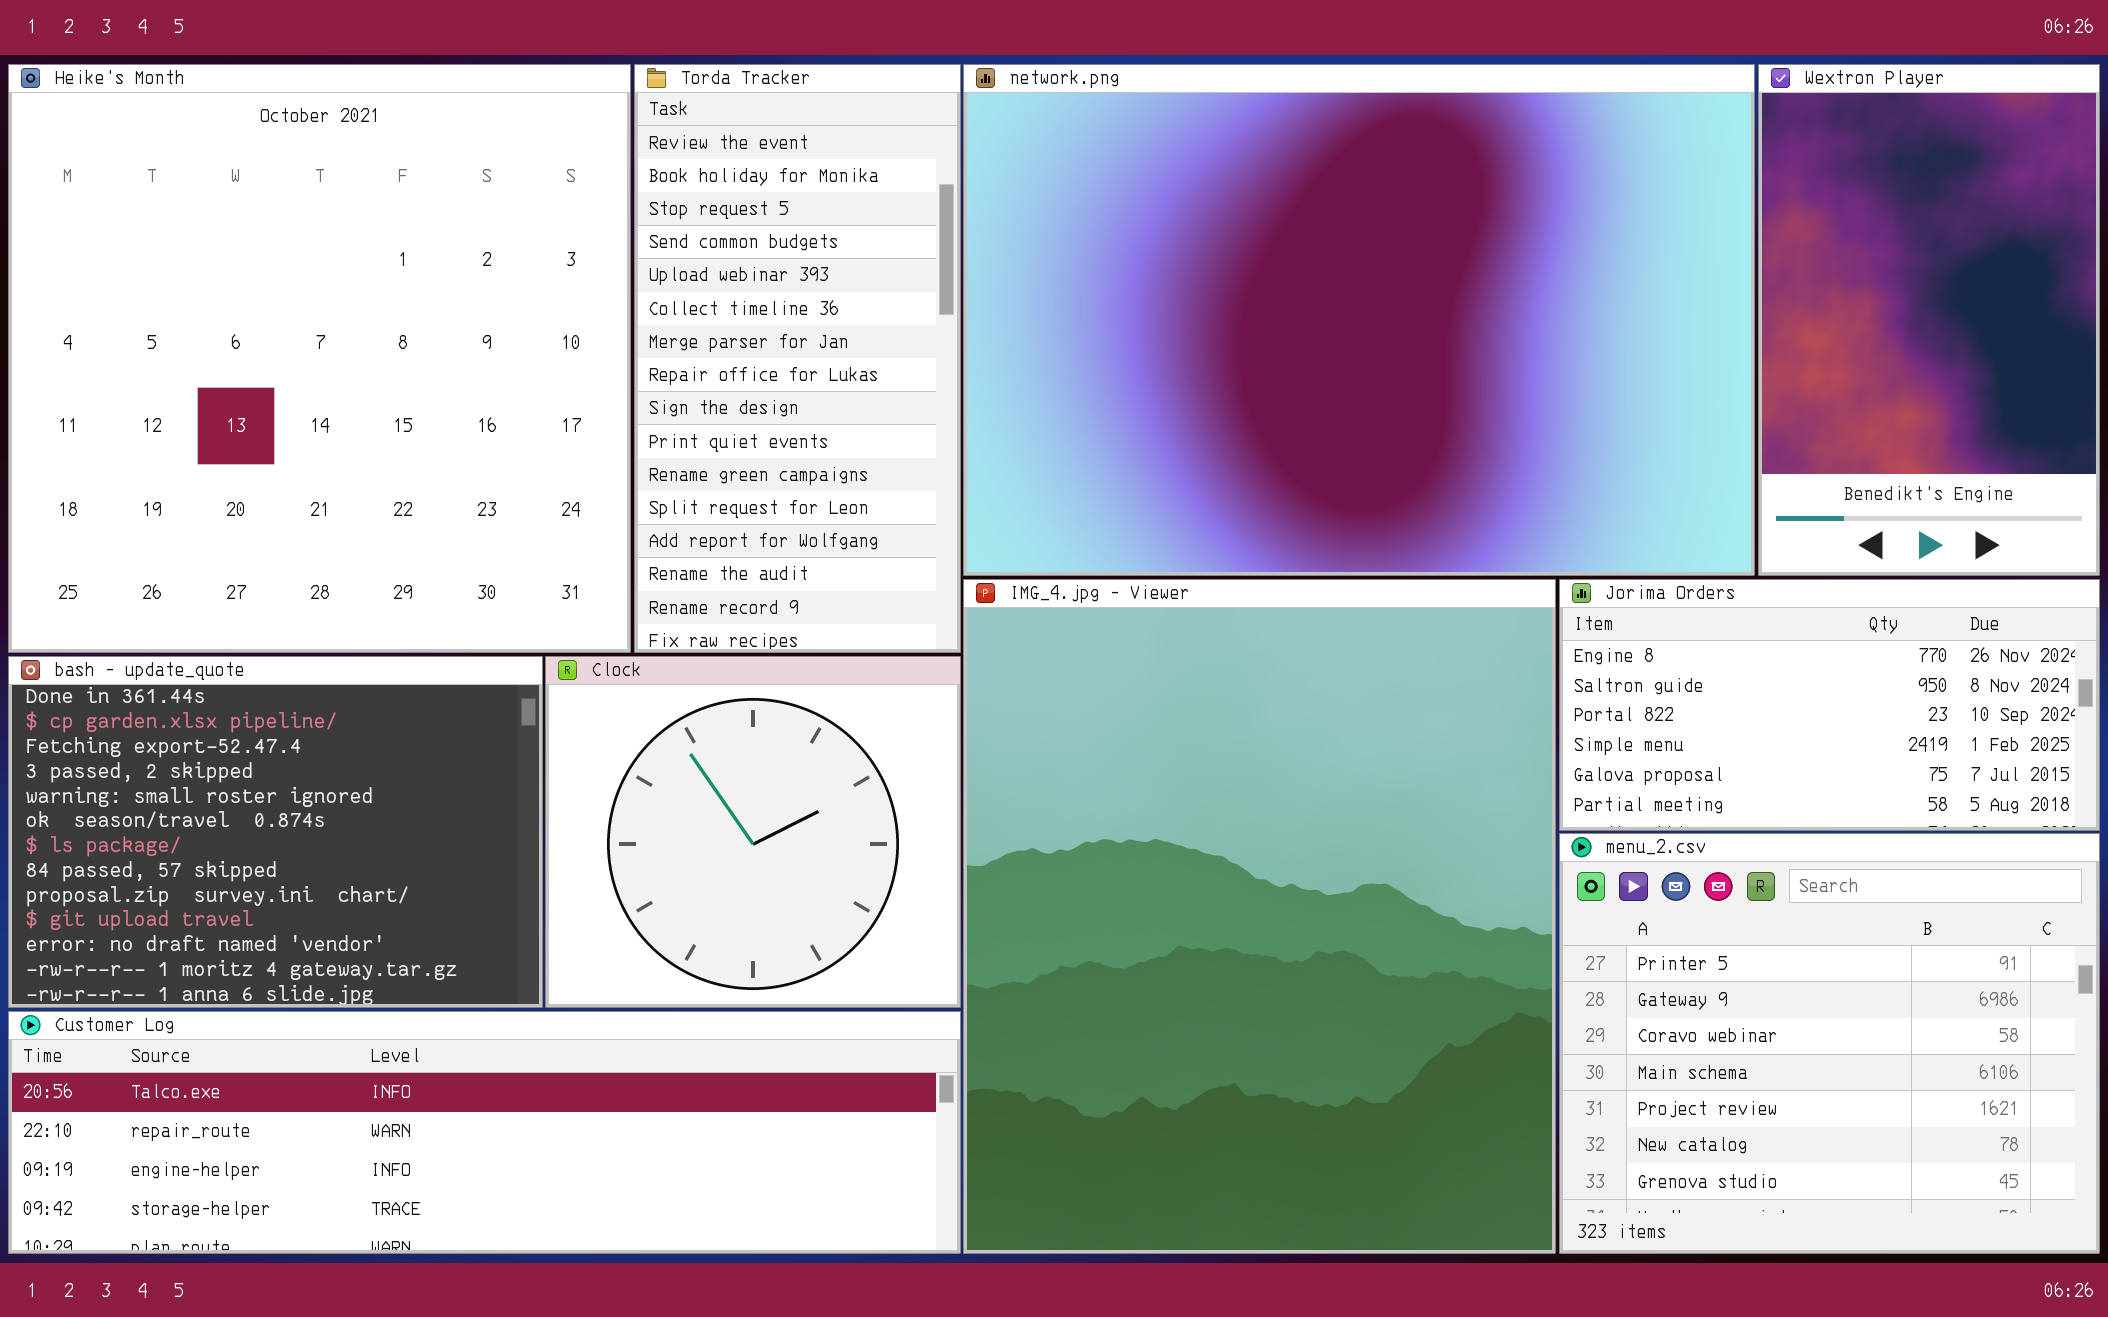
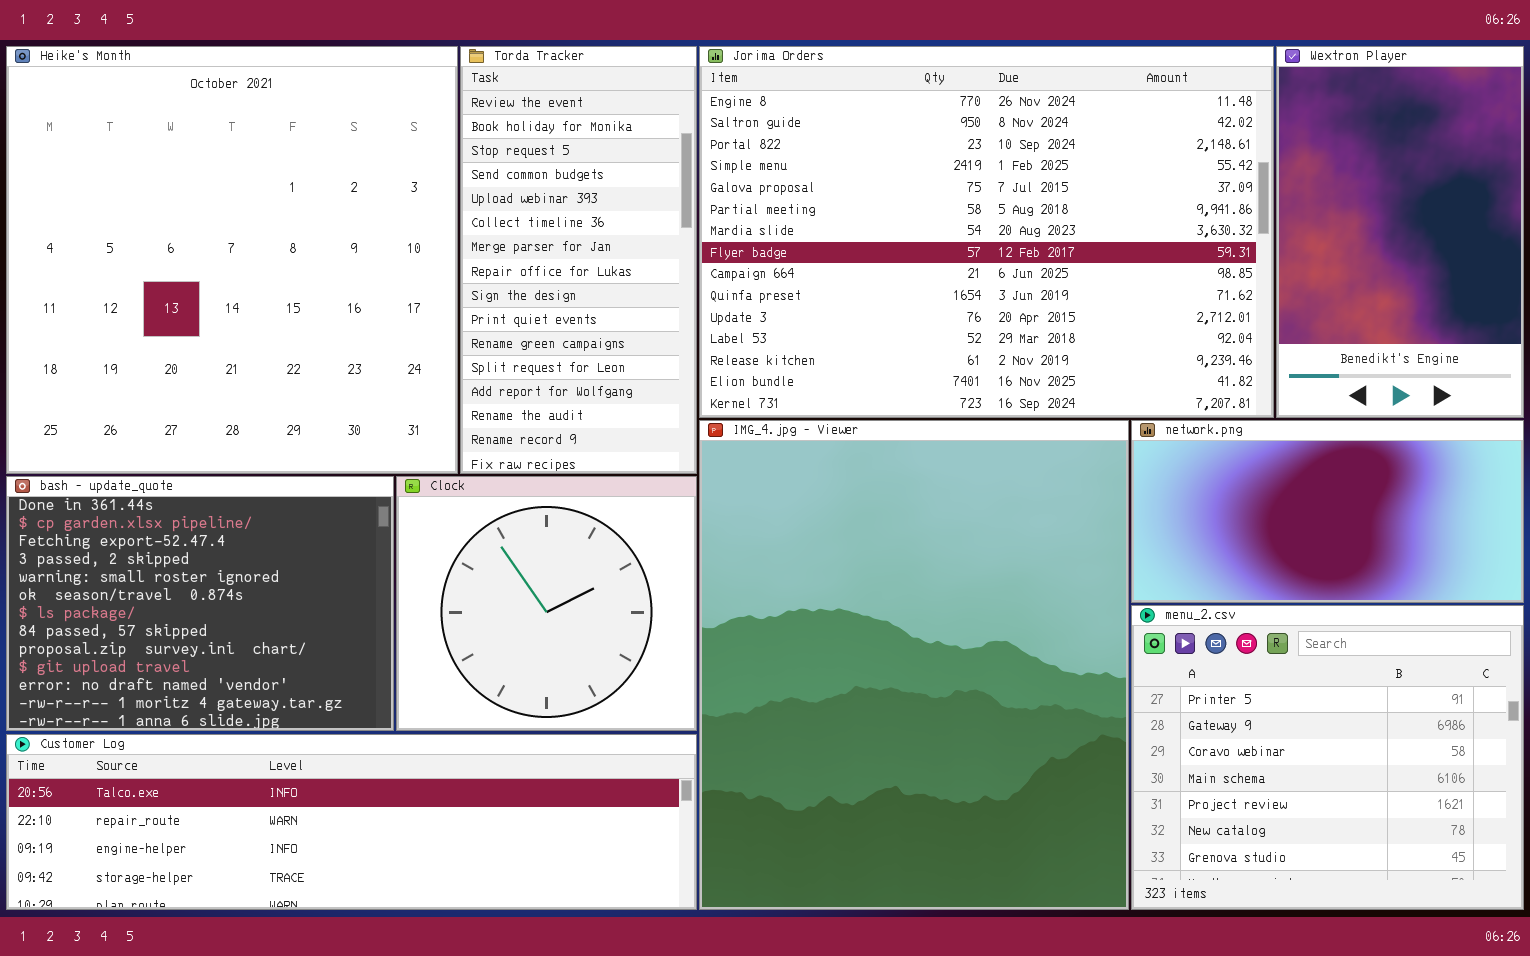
network.png: [963,64,1755,576] -> [1131,420,1524,603], moved, resized
Jorima Orders: [1559,579,2100,831] -> [699,46,1274,418], moved, resized

